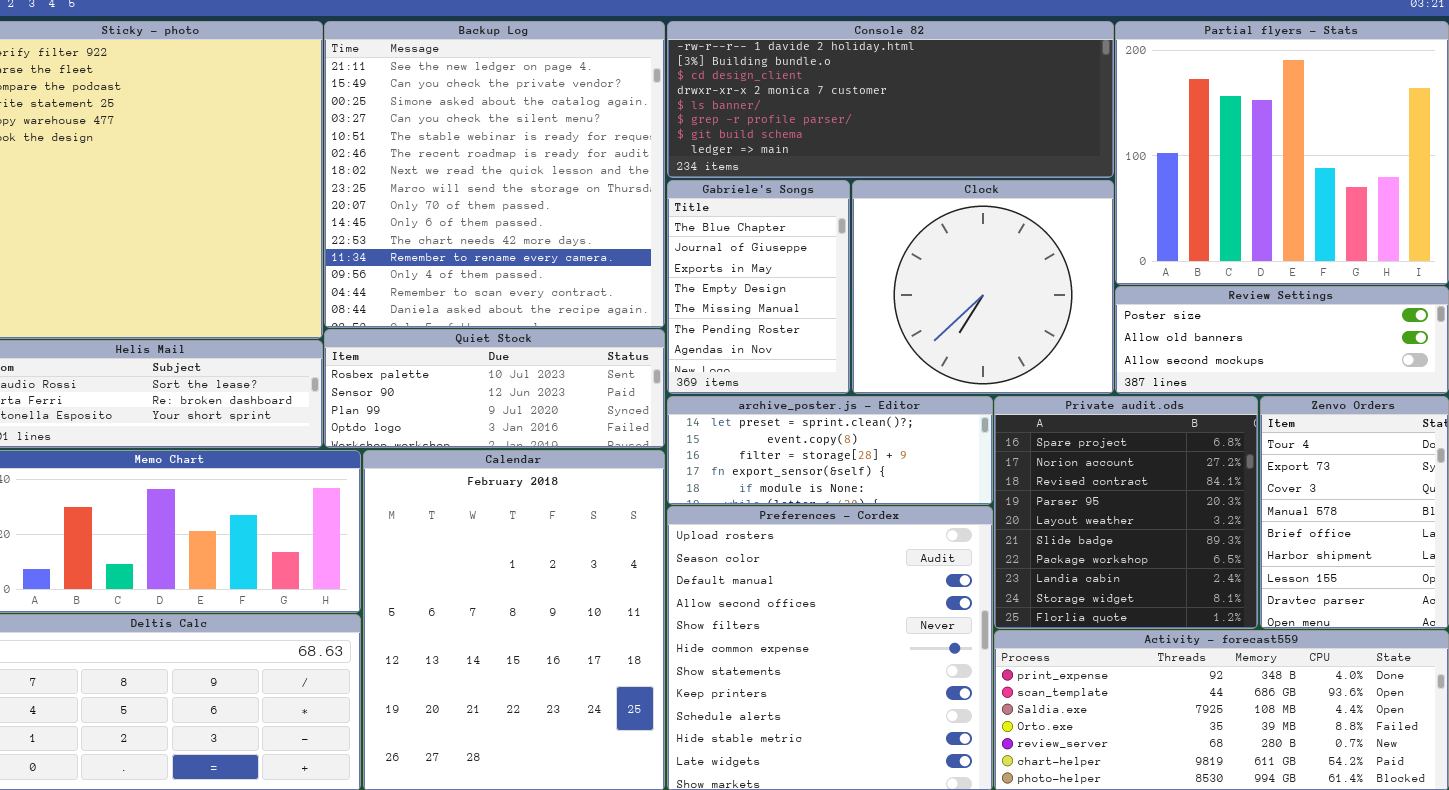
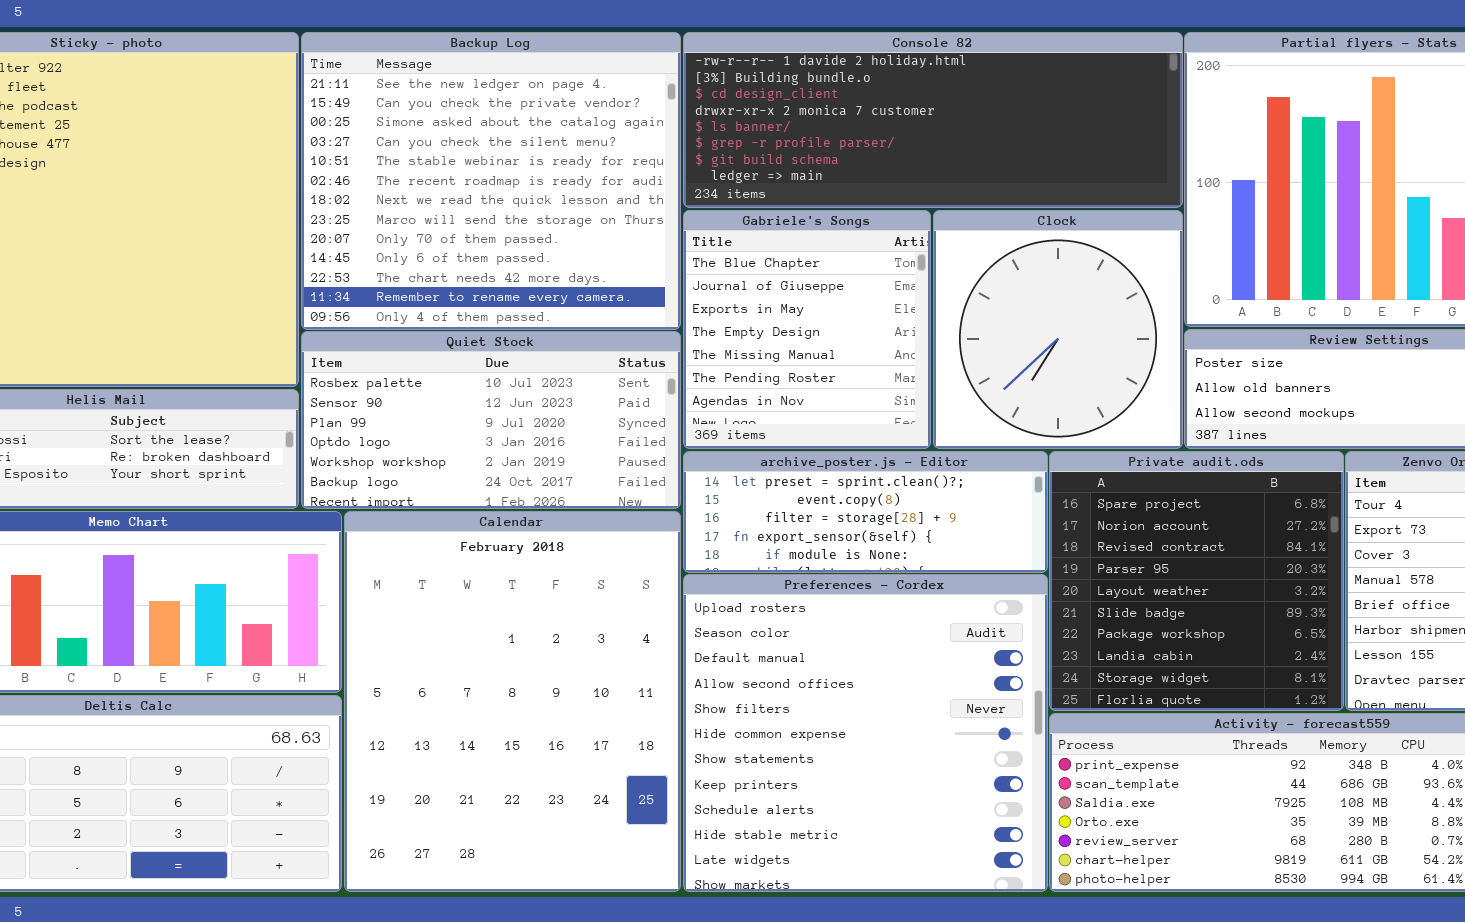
Backup Log: [324,21,665,328] -> [301,32,681,330], resized
Gabriele's Songs: [667,180,850,394] -> [683,210,931,449], resized
Clock: [852,180,1114,394] -> [933,210,1183,449], resized
Quiet Stock: [324,329,665,448] -> [301,331,681,509], resized

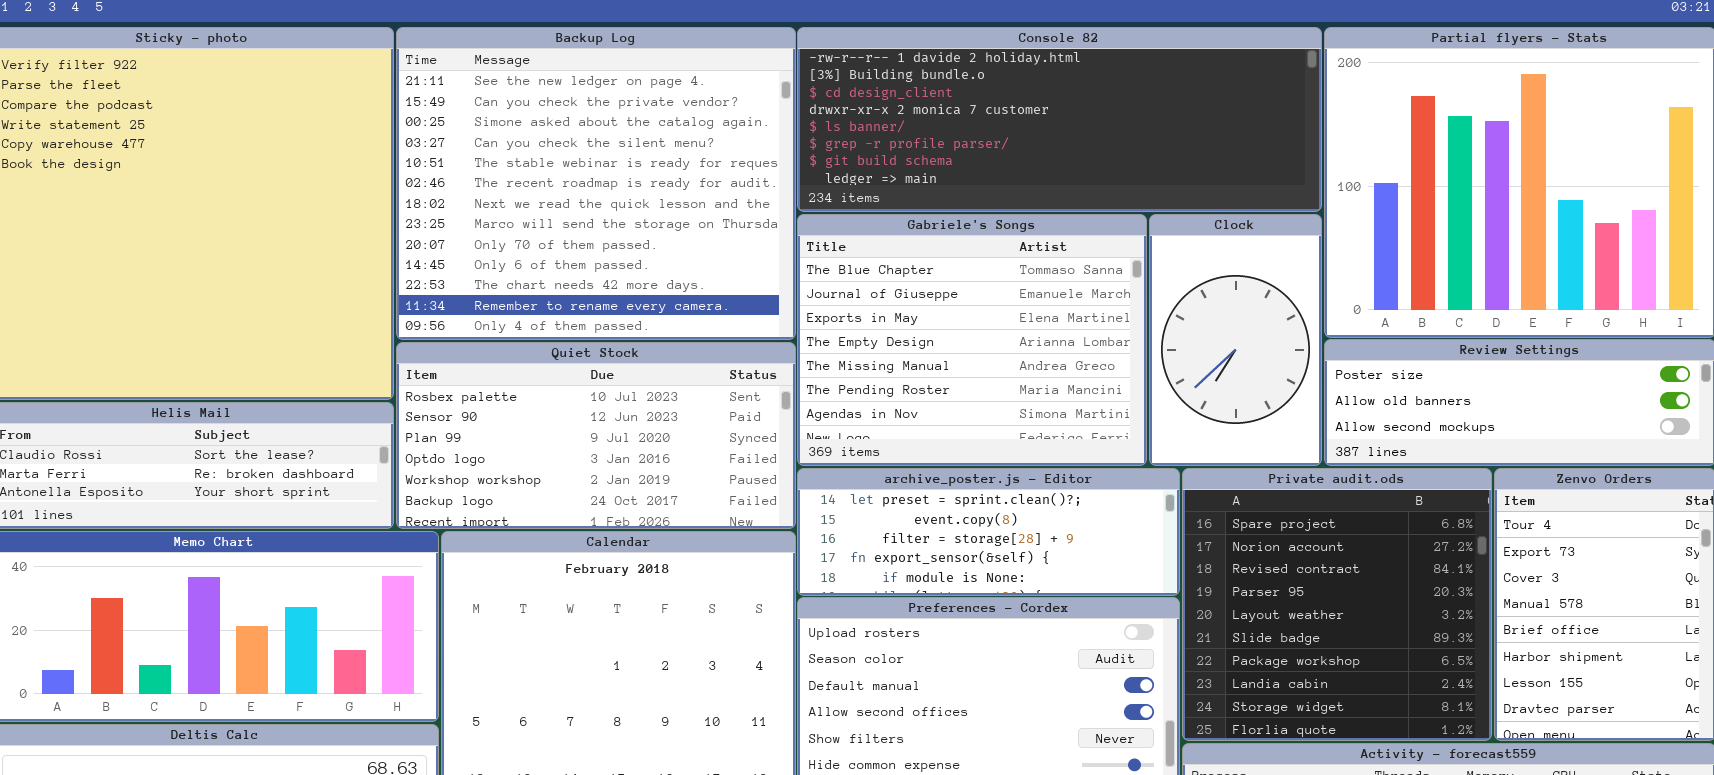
Gabriele's Songs: [683,210,931,449] -> [797,214,1147,466], resized
Clock: [933,210,1183,449] -> [1149,214,1322,466], resized

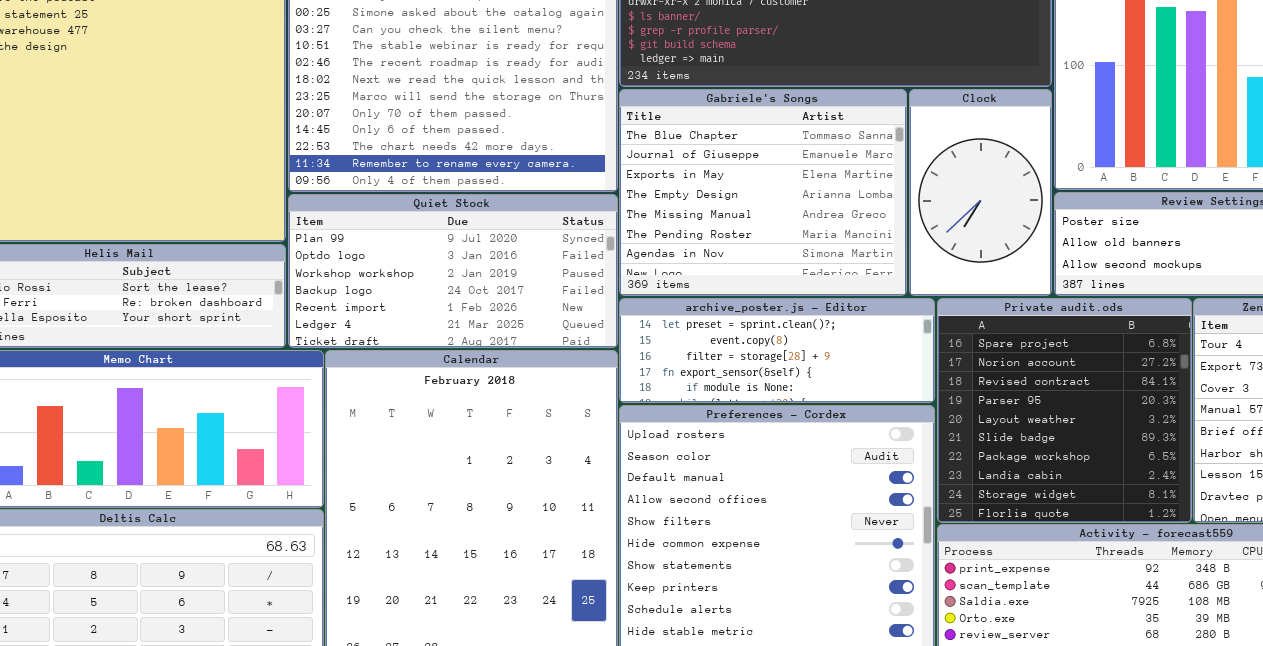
Quiet Stock: [396,342,796,529] -> [288,194,618,348], scrolled down 2 rows

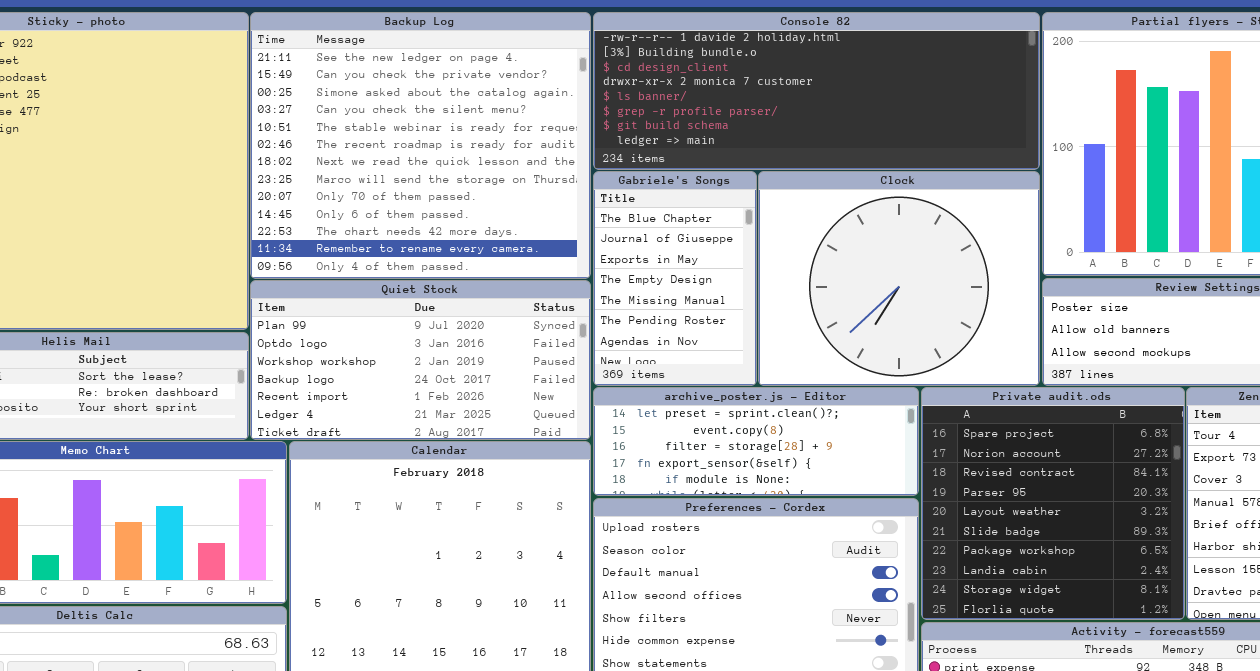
Gabriele's Songs: [619,89,907,296] -> [593,171,757,386], resized
Clock: [909,89,1052,296] -> [758,171,1040,386], resized

